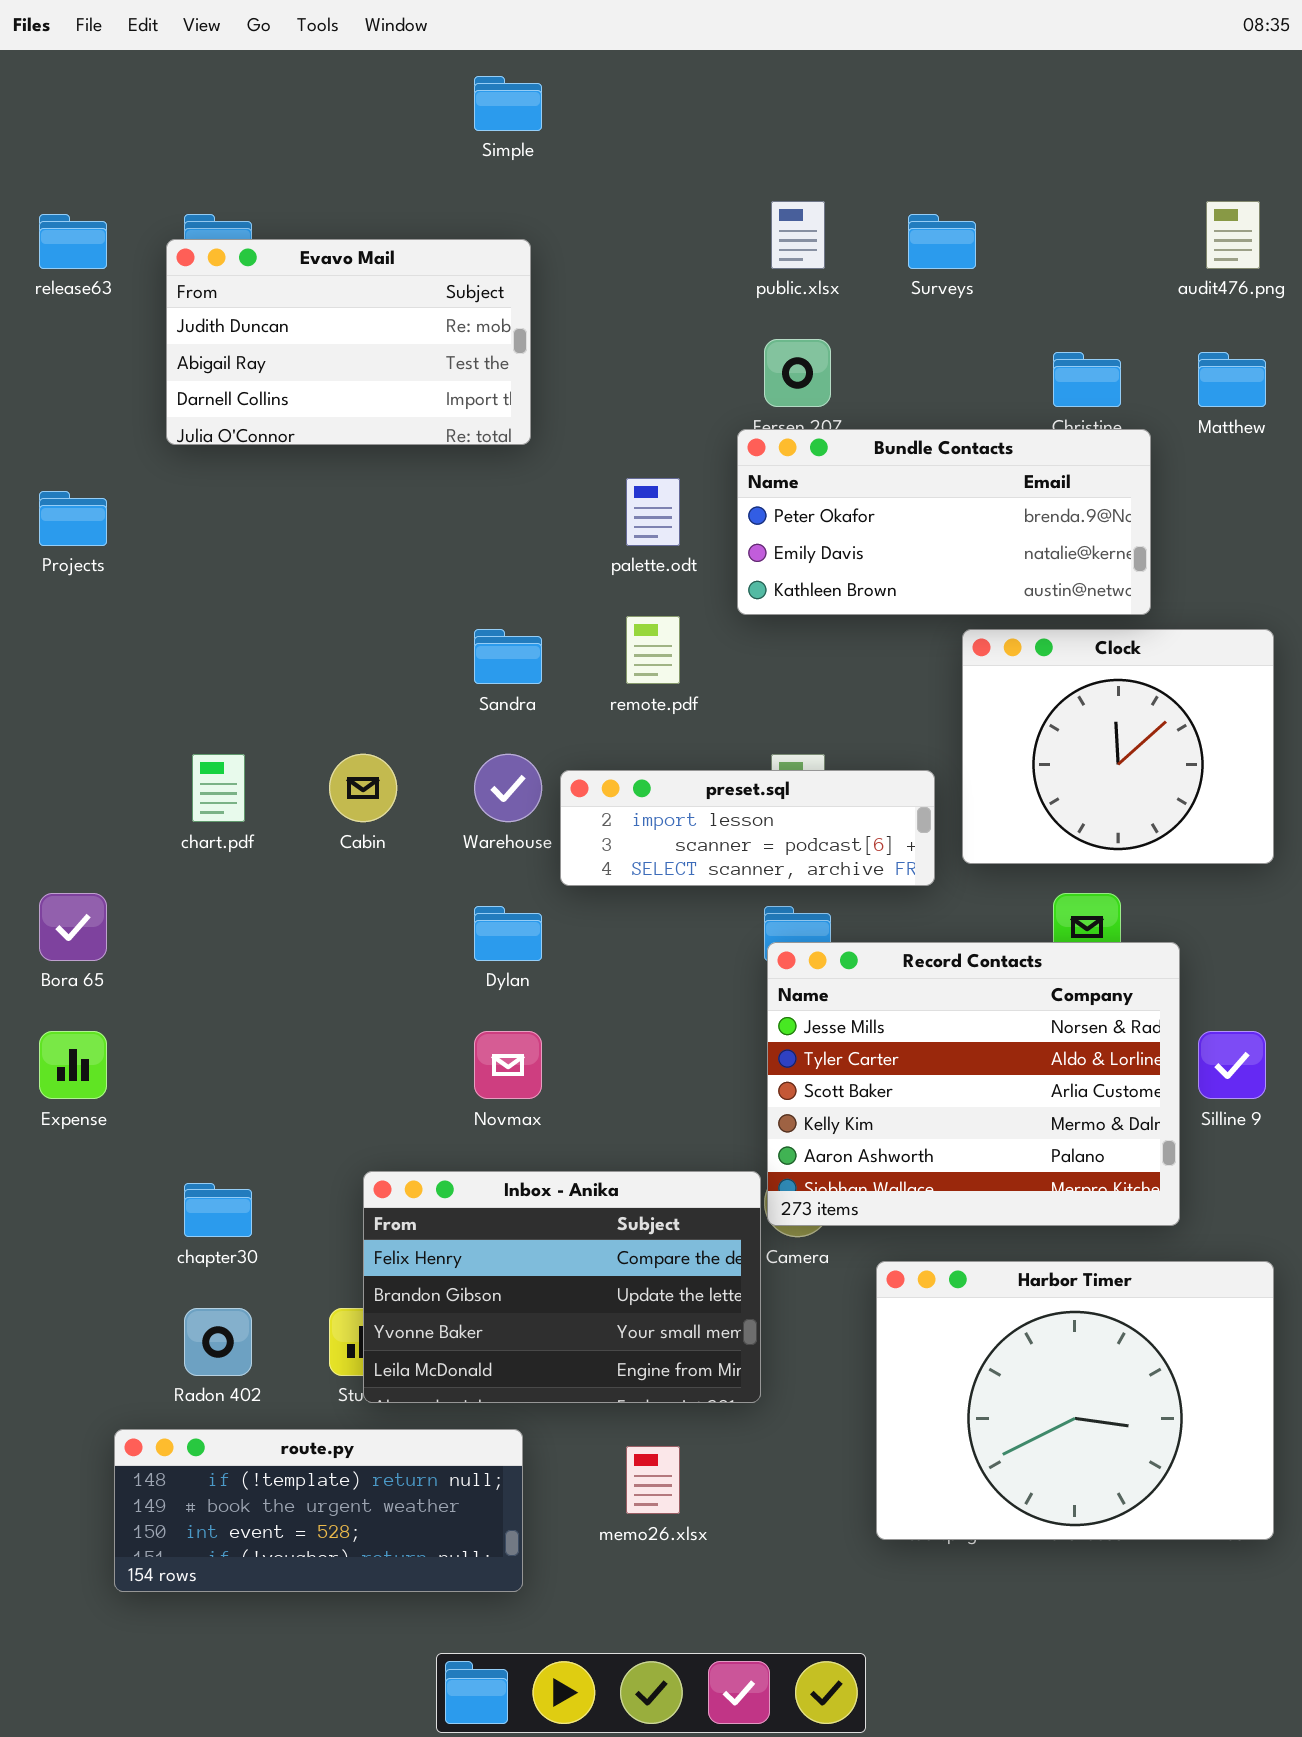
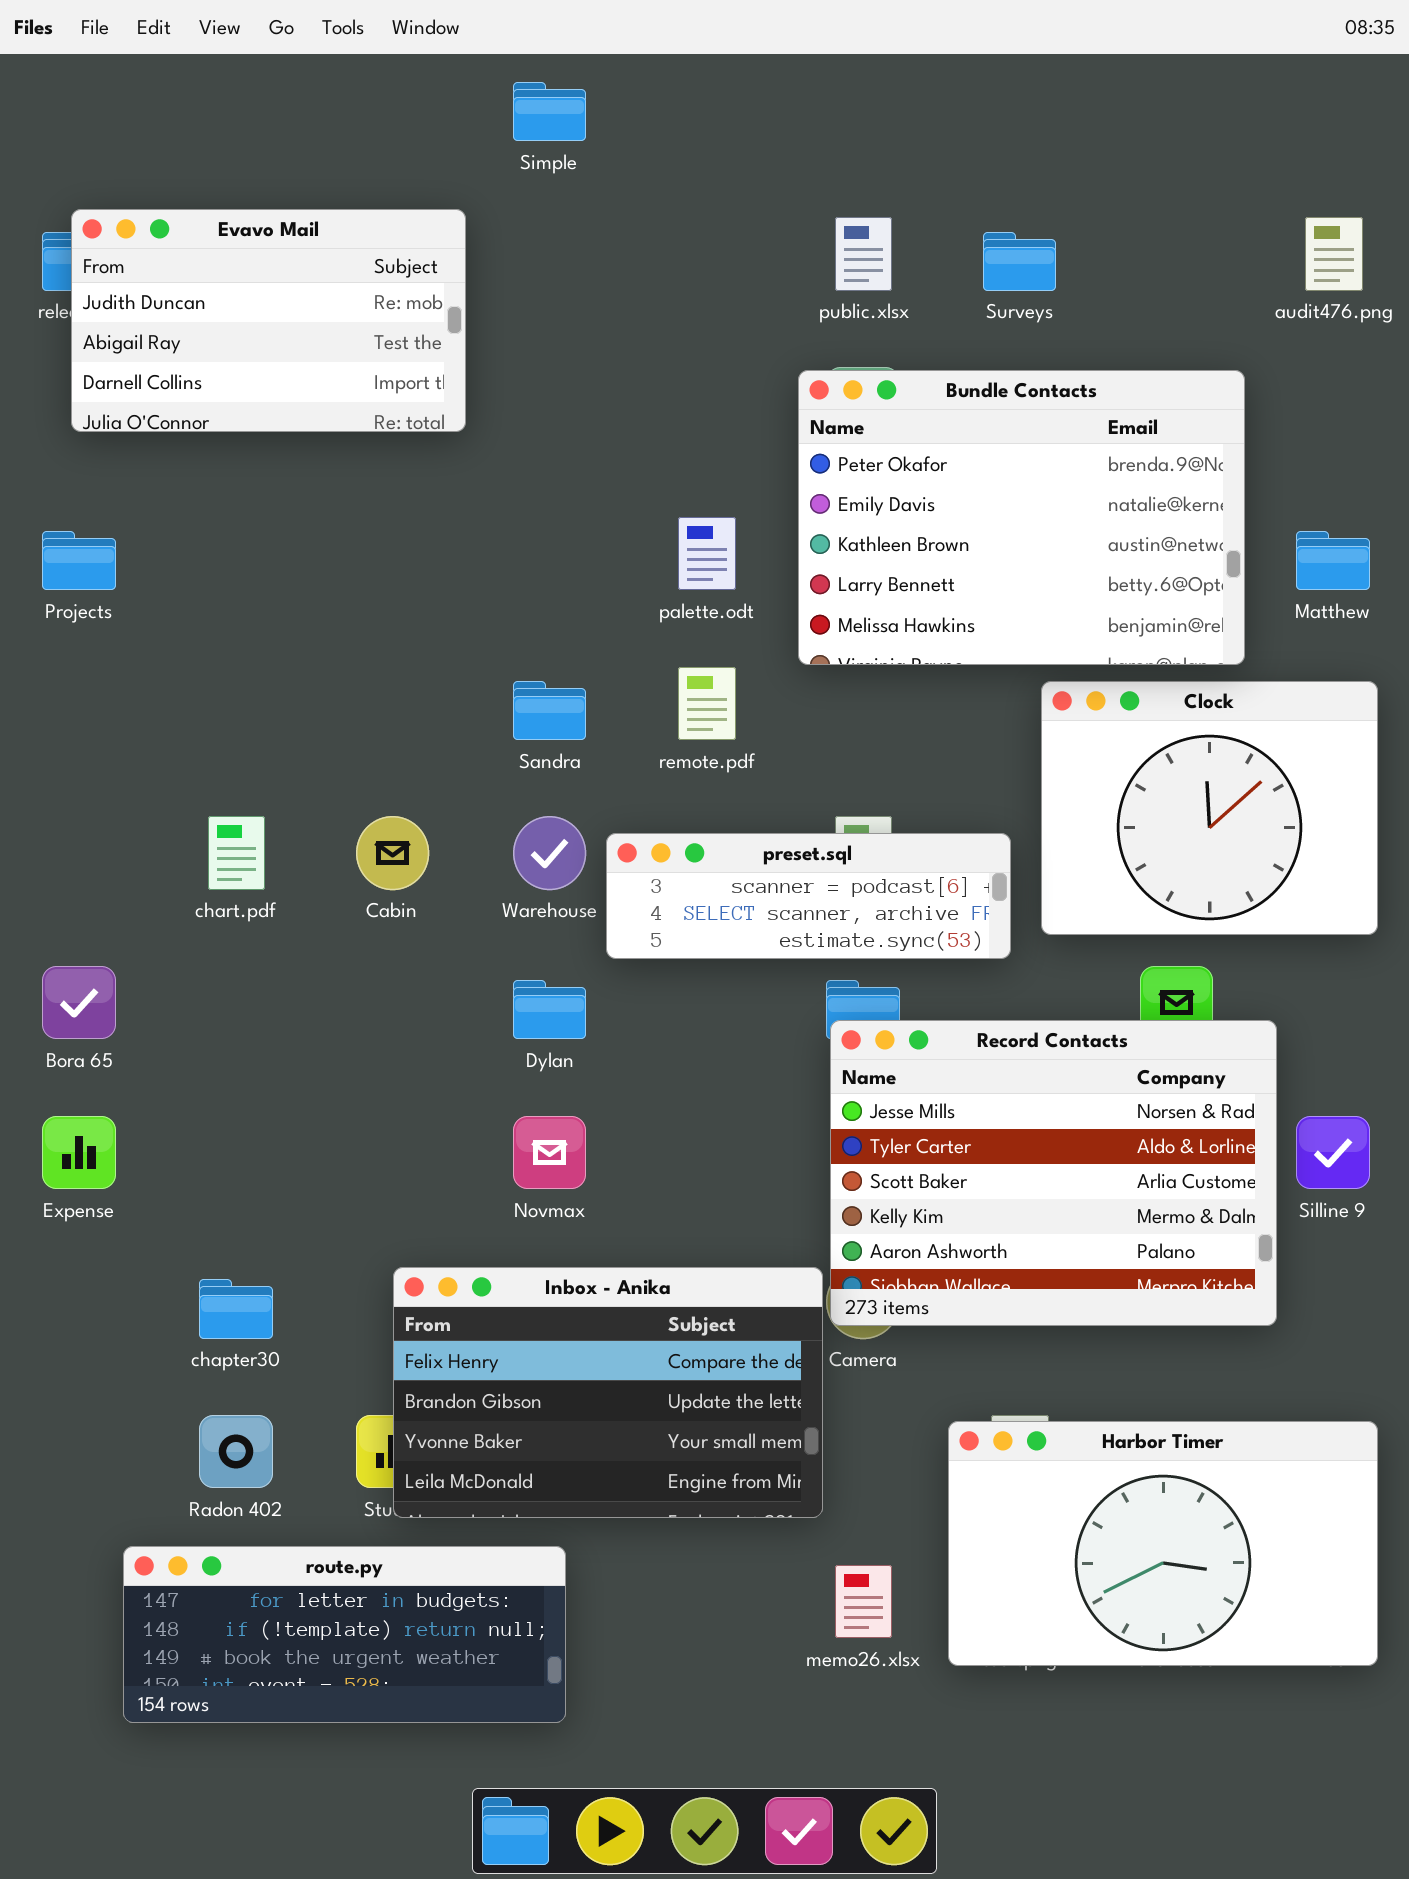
Evavo Mail: [166,239,531,445] -> [71,209,466,432], moved
Matthew: [1198,352,1266,407] -> [1296,531,1370,590], moved
Bundle Contacts: [737,429,1151,615] -> [798,370,1245,665], resized
preset.sql: [560,770,935,886] -> [606,833,1011,959], scrolled down 1 row
Harbor Timer: [876,1261,1274,1540] -> [948,1421,1378,1666], resized
route.py: [114,1429,523,1592] -> [123,1546,566,1723], scrolled up 1 row
memo26.xlsx: [626,1446,680,1514] -> [835,1565,892,1638], moved

